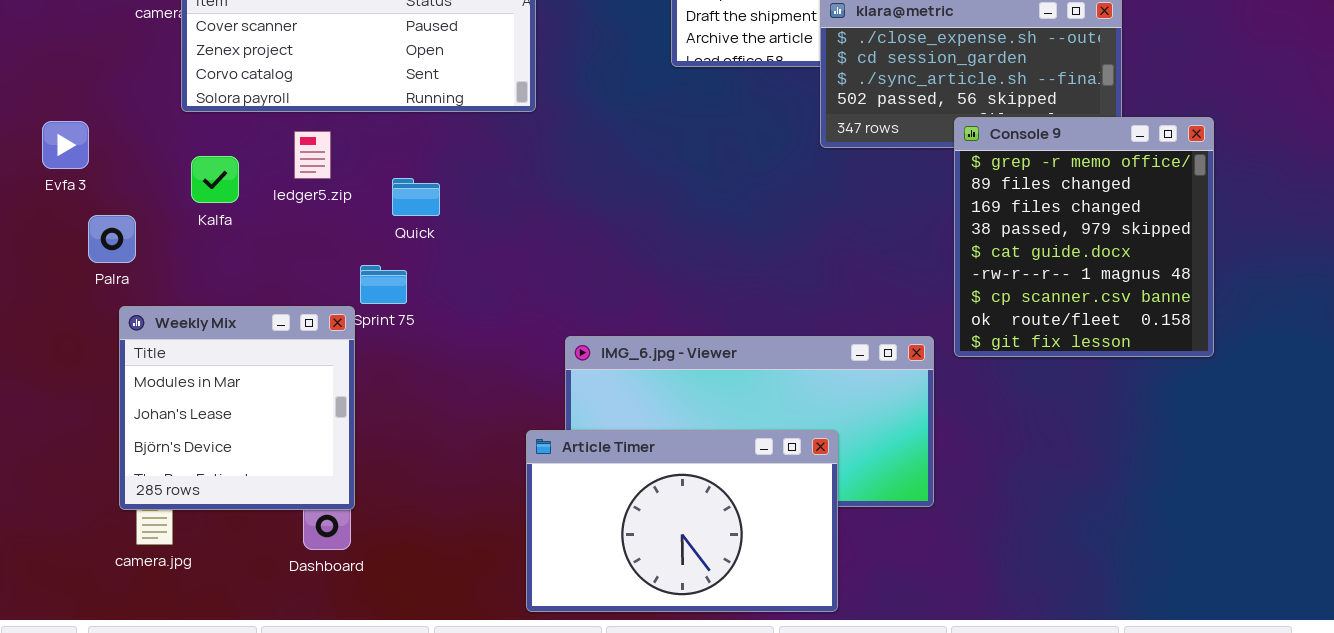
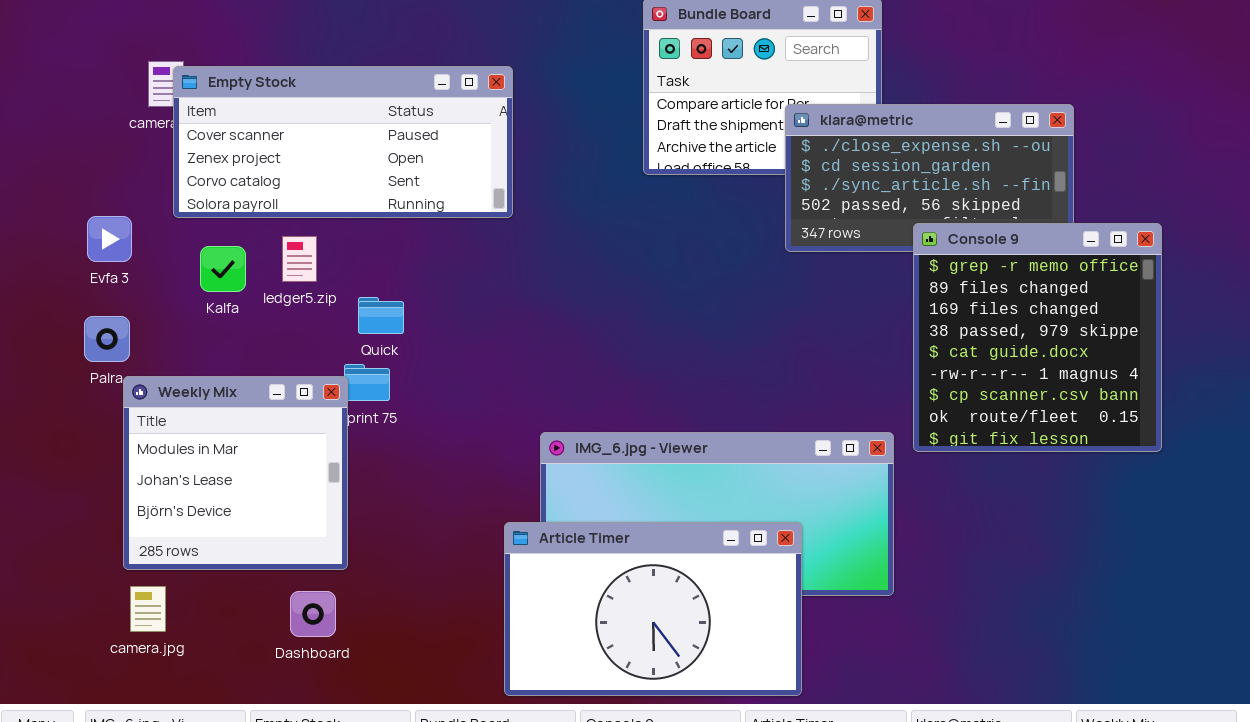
Evfa 3: [42,121,89,169] -> [87,216,132,262], moved
Kalfa: [191,156,239,203] -> [200,246,246,292], moved
Quick: [392,178,440,216] -> [358,297,404,334], moved
Weekly Mix: [119,306,355,510] -> [123,376,348,570], moved

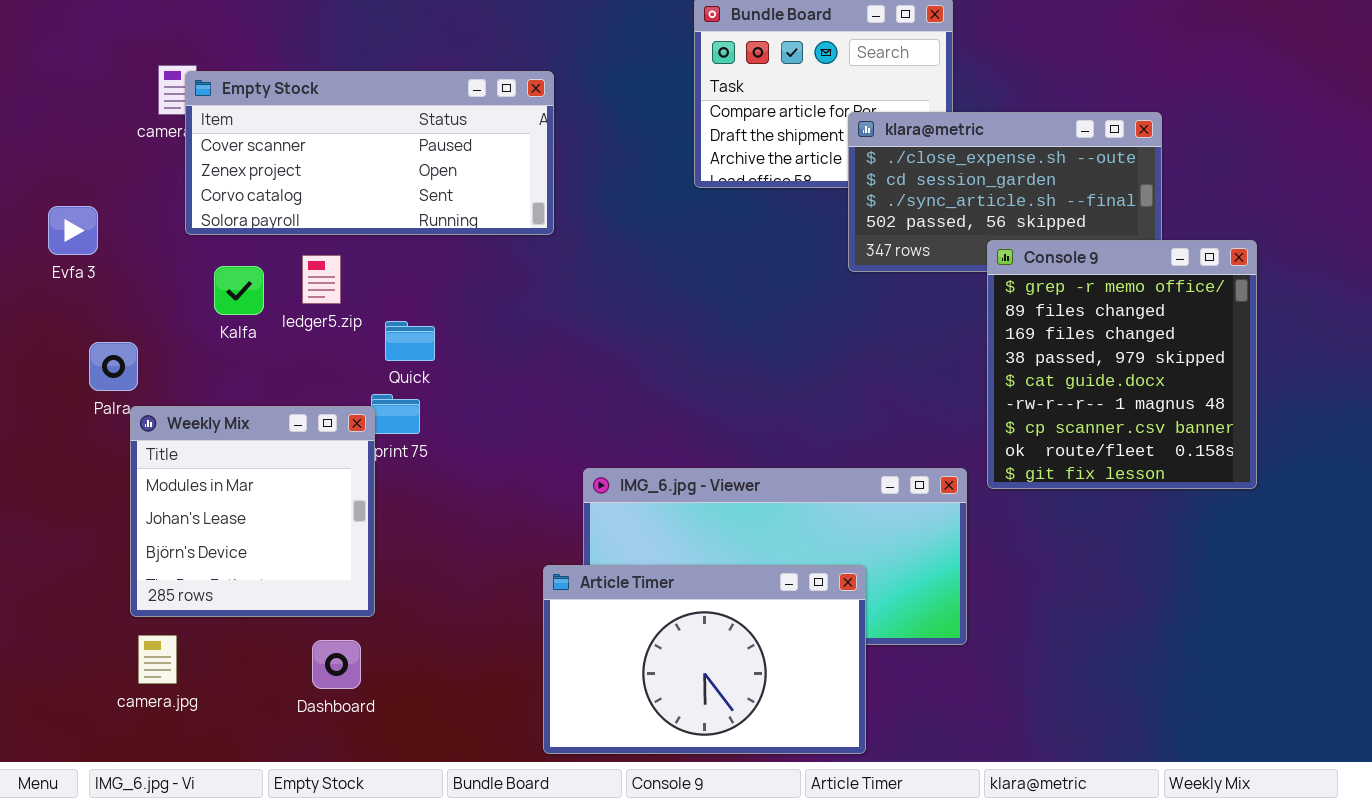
Evfa 3: [87,216,132,262] -> [48,206,98,255], moved

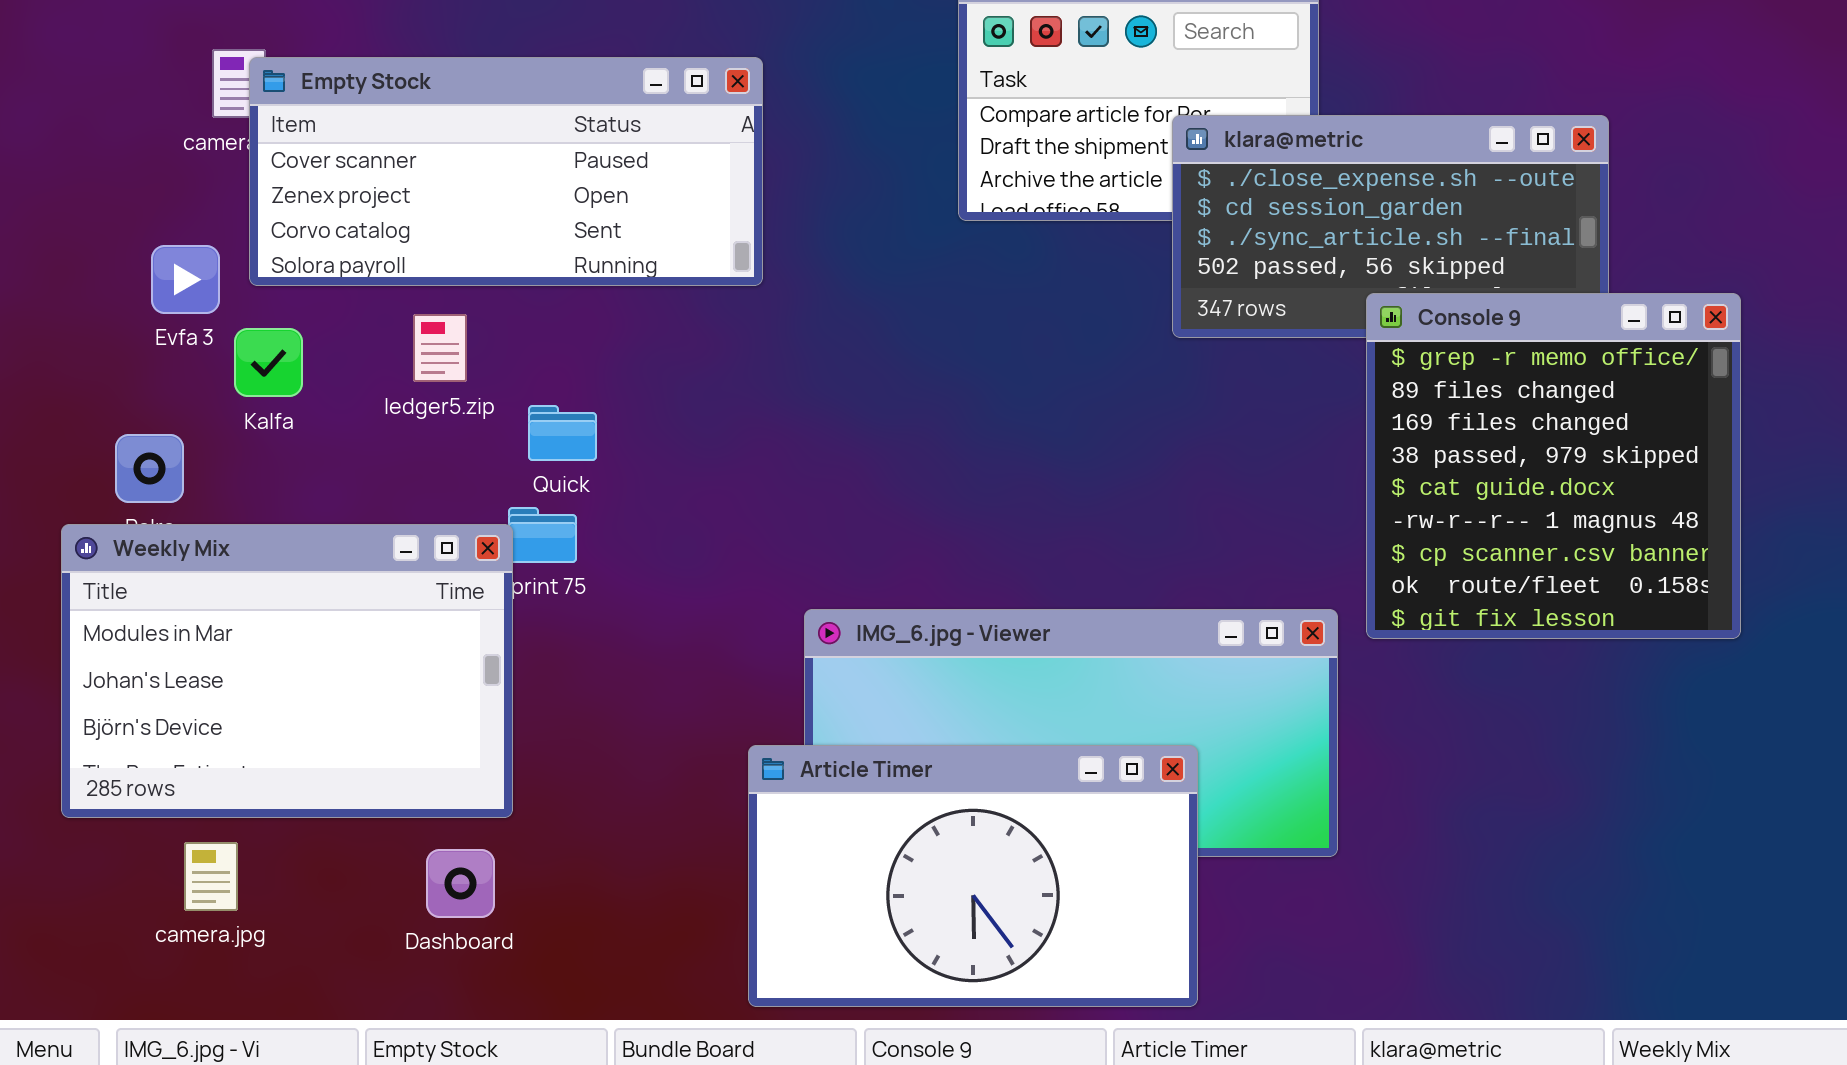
Evfa 3: [48,206,98,255] -> [151,245,220,314], moved
Kalfa: [214,266,264,315] -> [234,328,303,397], moved
Weekly Mix: [130,406,375,617] -> [61,524,513,818], resized

